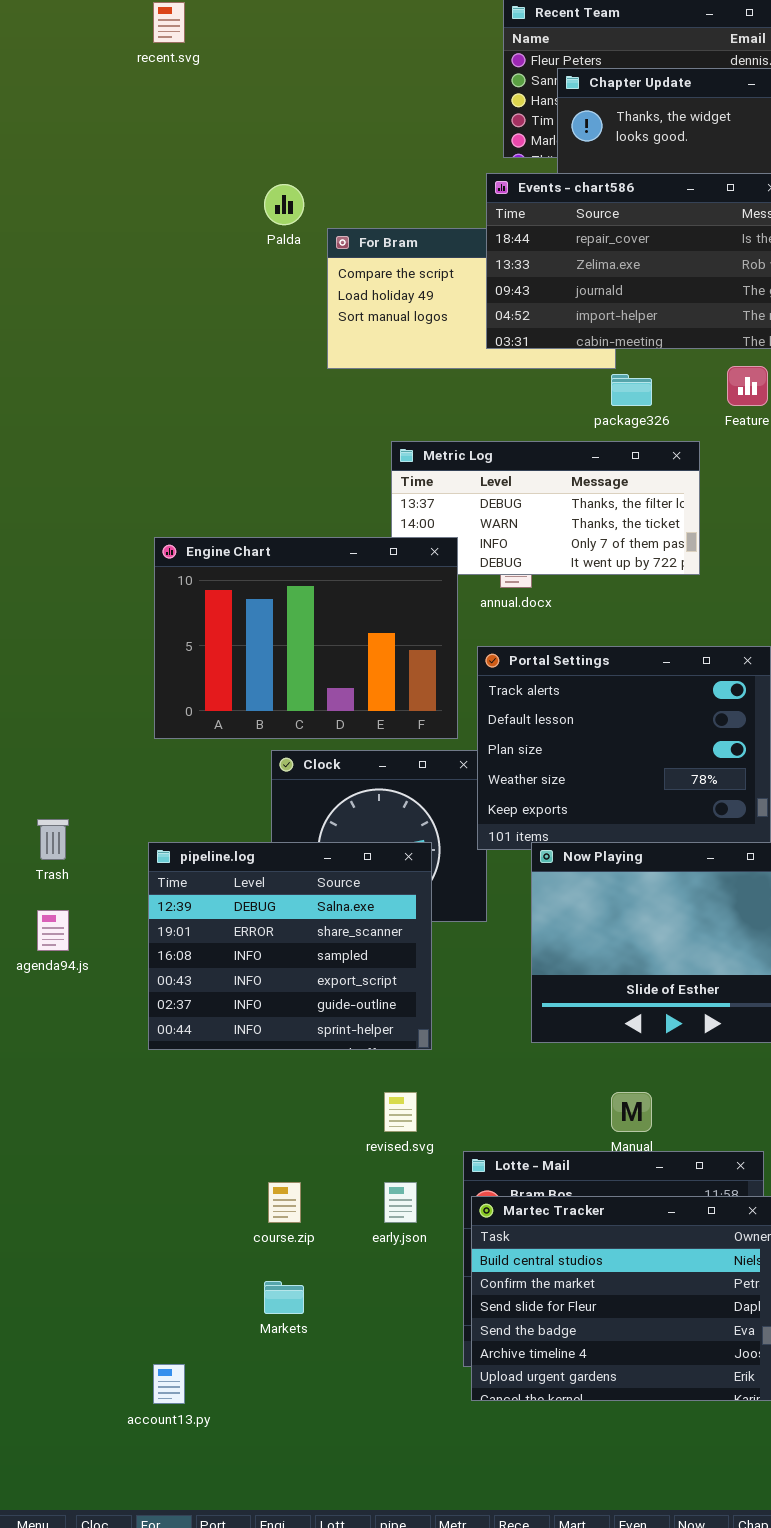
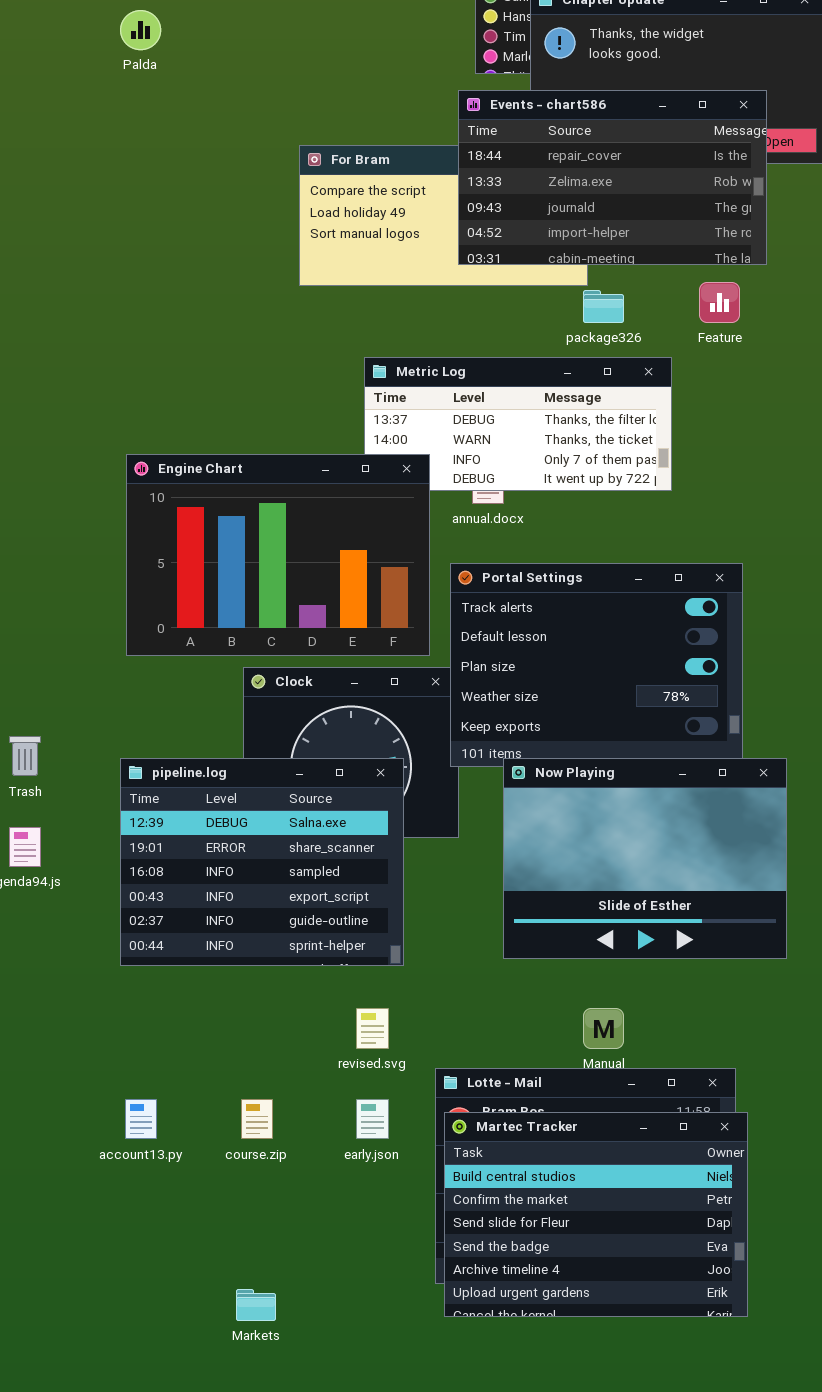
Palda: [264,184,304,225] -> [120,10,161,50], moved
Markets: [264,1281,304,1314] -> [236,1289,276,1321], moved
account13.py: [153,1364,185,1404] -> [125,1099,157,1139], moved

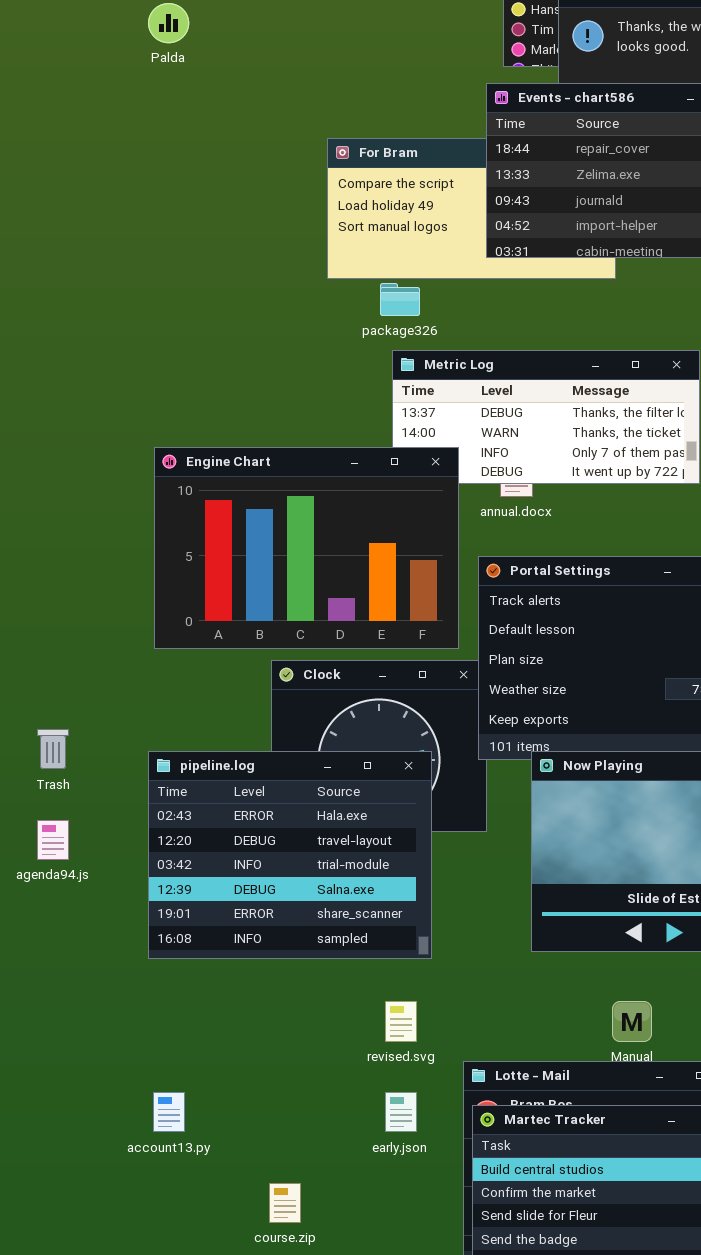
package326: [583,290,624,323] -> [380,283,420,316], moved
pipeline.log: [120,758,404,966] -> [148,751,432,959], scrolled up 3 rows
course.zip: [241,1099,273,1139] -> [269,1183,301,1223], moved

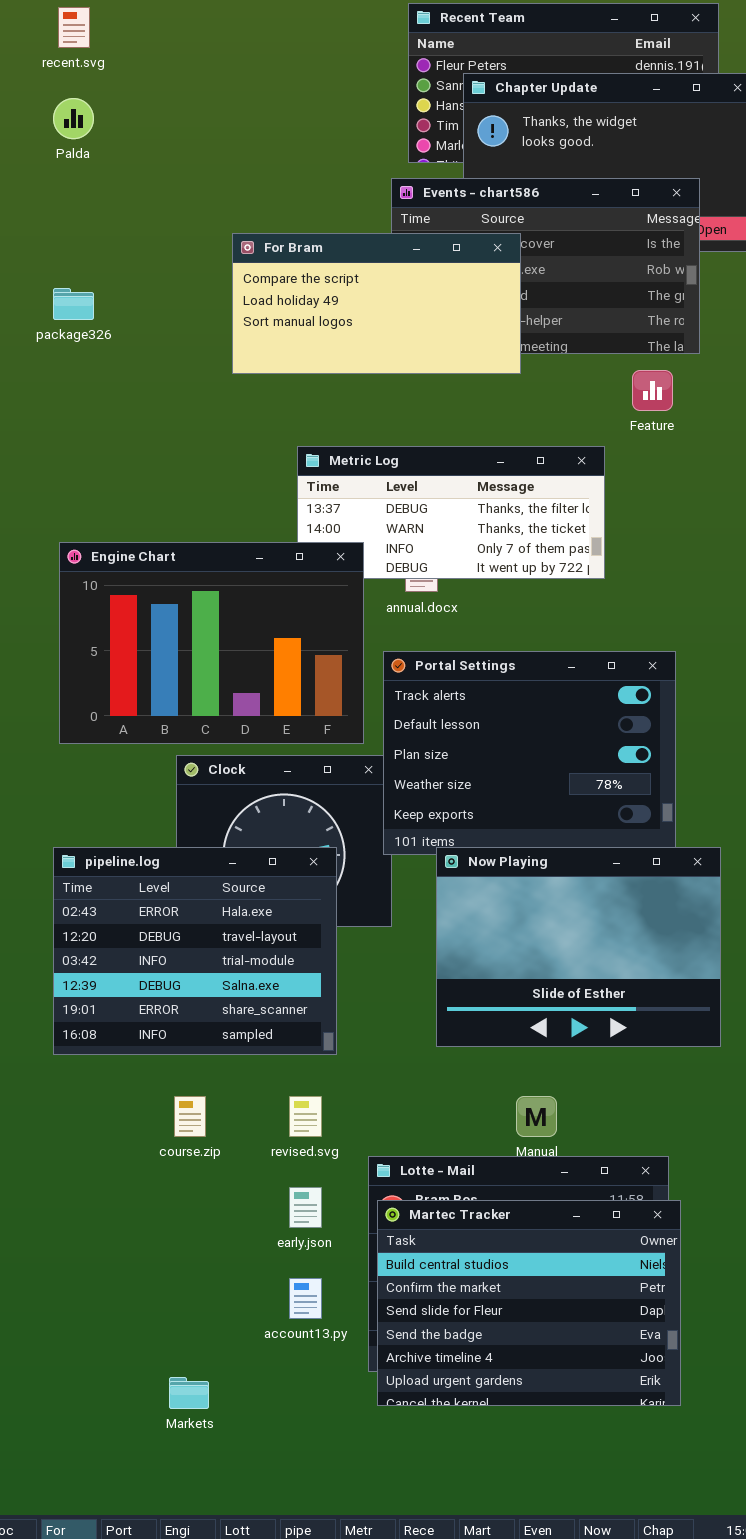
For Bram: [327,138,616,279] -> [232,233,521,374], raised
package326: [380,283,420,316] -> [53,288,94,320], moved
account13.py: [153,1092,185,1132] -> [289,1278,322,1319], moved
course.zip: [269,1183,301,1223] -> [174,1096,206,1137], moved

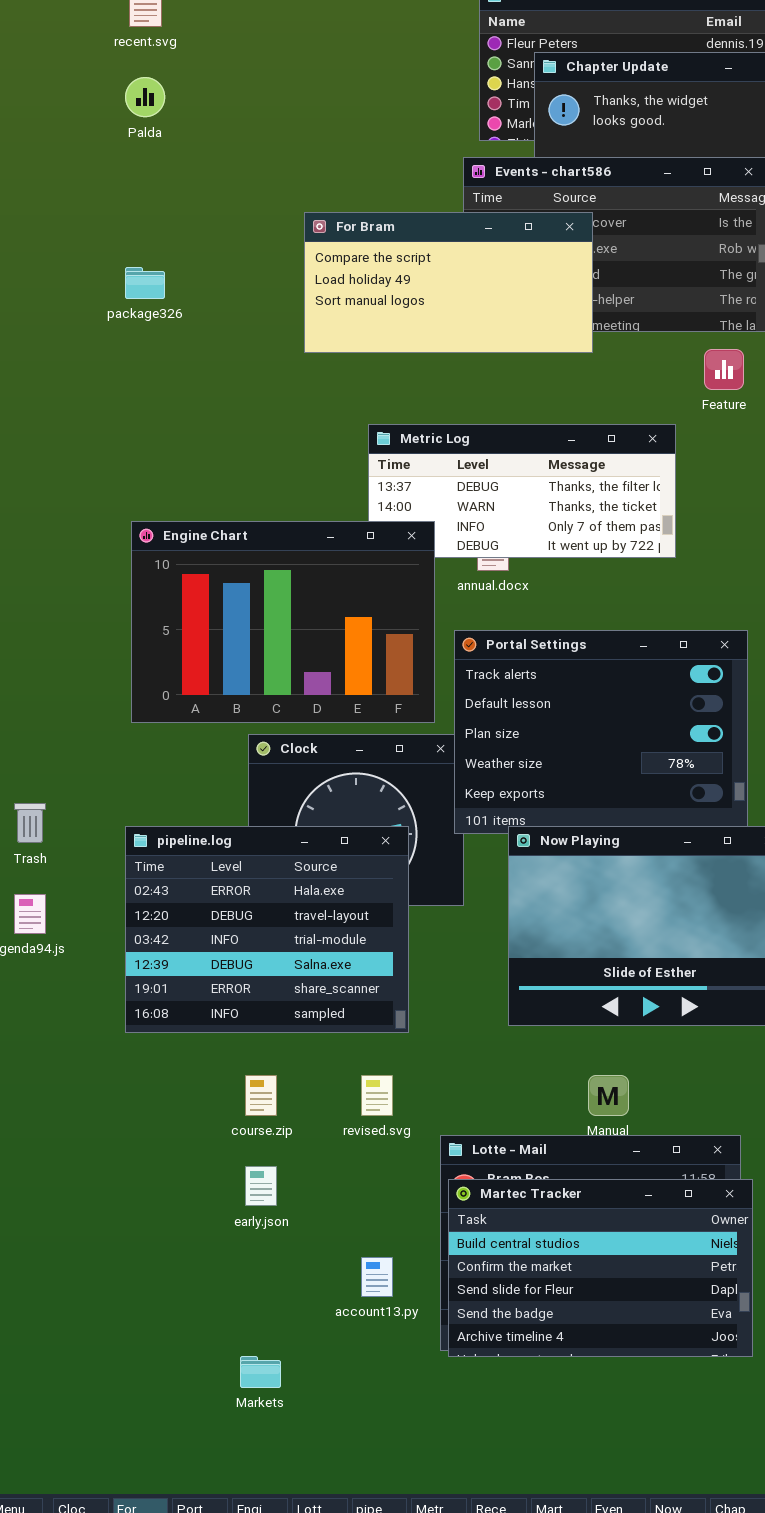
early.json: [289,1187,322,1228] -> [245,1166,277,1206], moved
Martec Tracker: [377,1200,681,1406] -> [448,1179,753,1357], resized

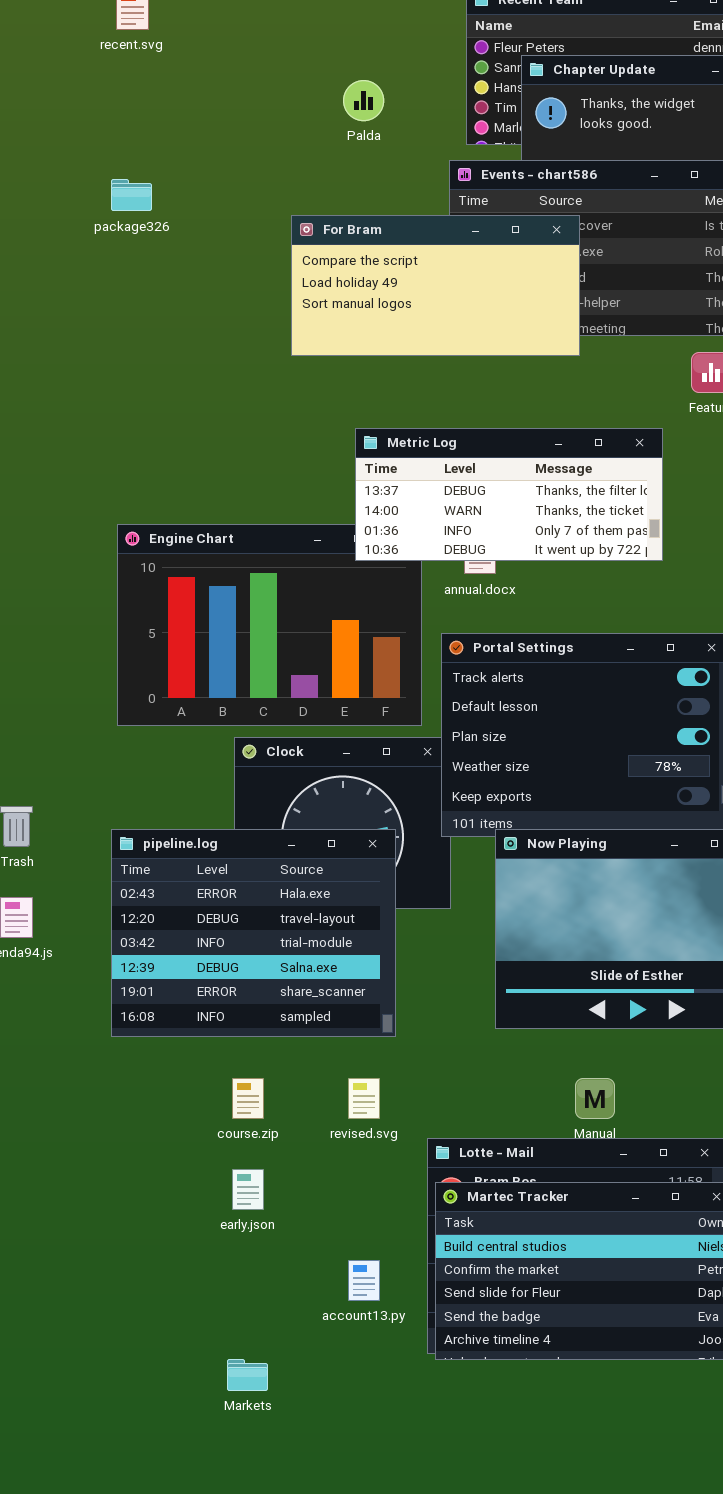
Palda: [125,77,165,117] -> [343,80,384,121], moved
package326: [125,267,165,299] -> [111,179,152,211], moved
Metric Log: [368,424,676,558] -> [355,428,663,561], raised

